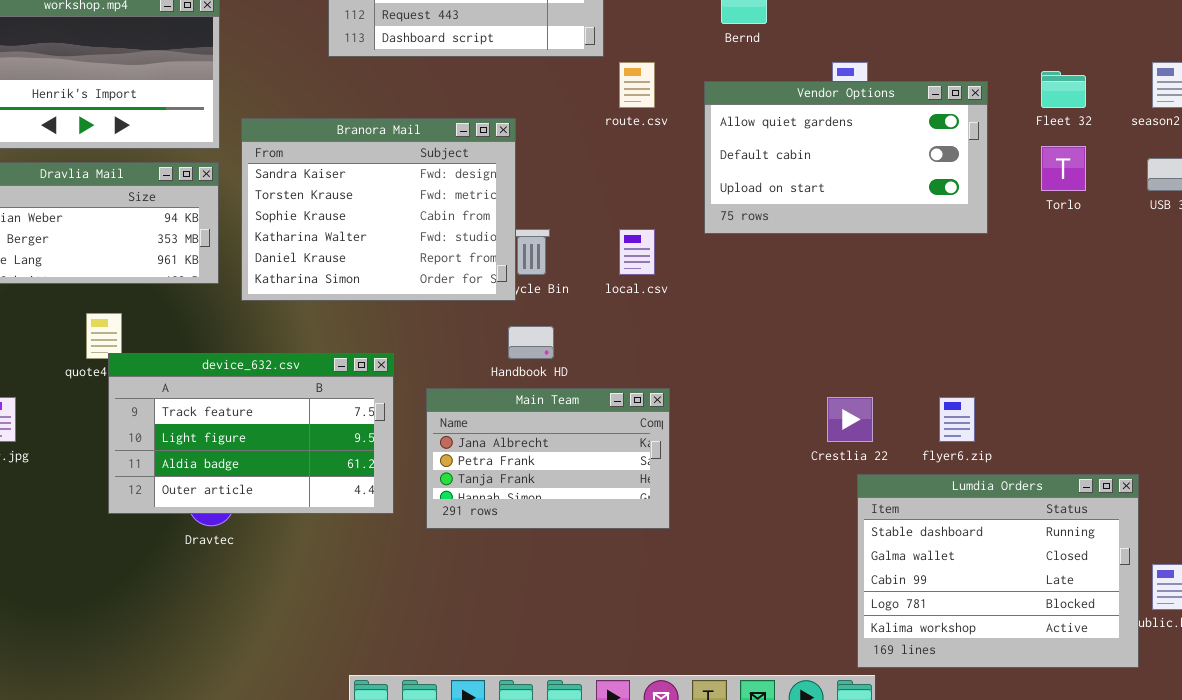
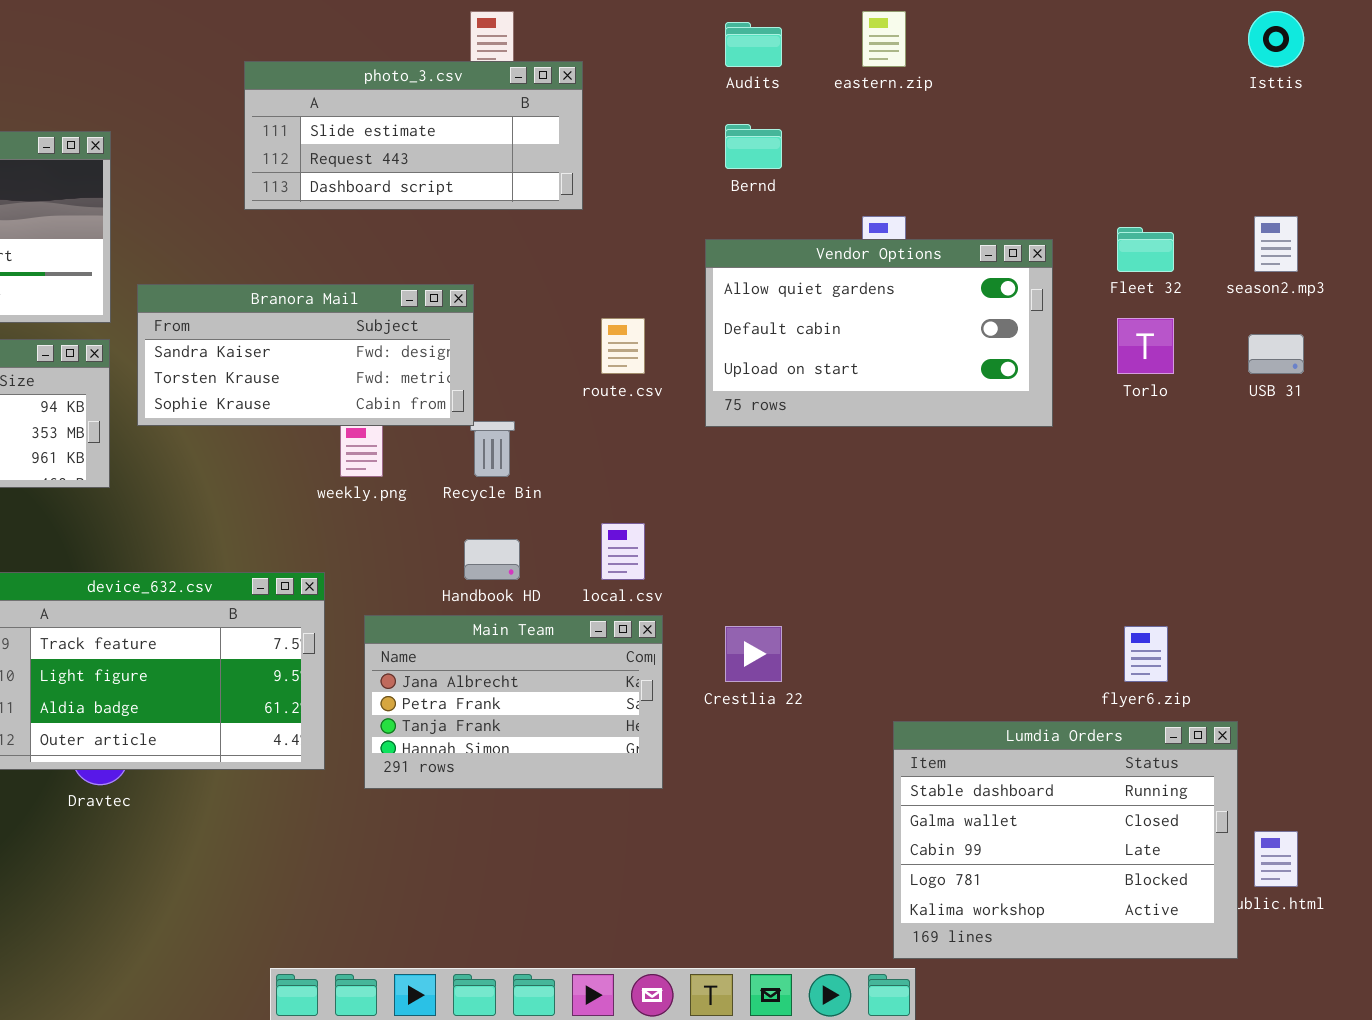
route.csv: [619,62,655,108] -> [601,318,645,374], moved
Branora Mail: [241,118,516,301] -> [137,284,474,426], resized
local.csv: [619,229,655,275] -> [601,523,645,580], moved
Crestlia 22: [827,397,873,442] -> [725,626,782,682], moved
flyer6.zip: [939,397,975,442] -> [1124,626,1168,682], moved

